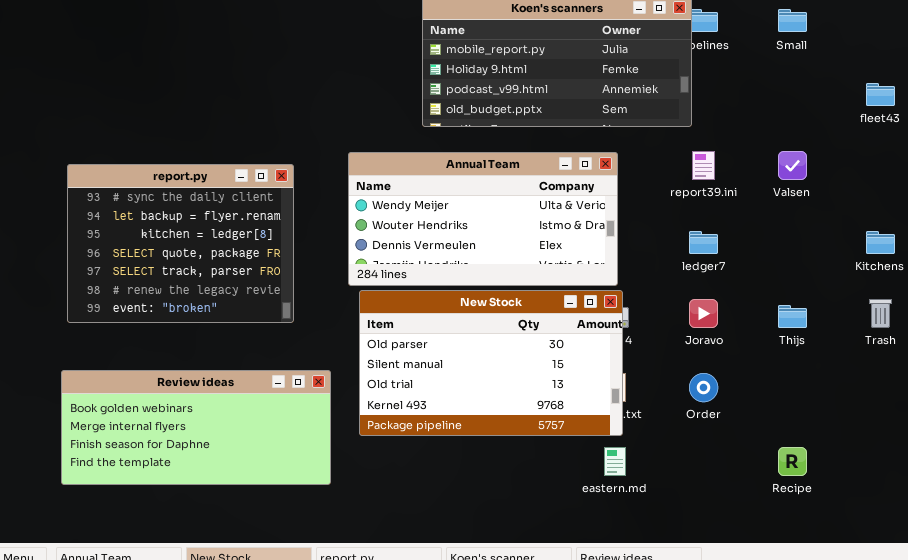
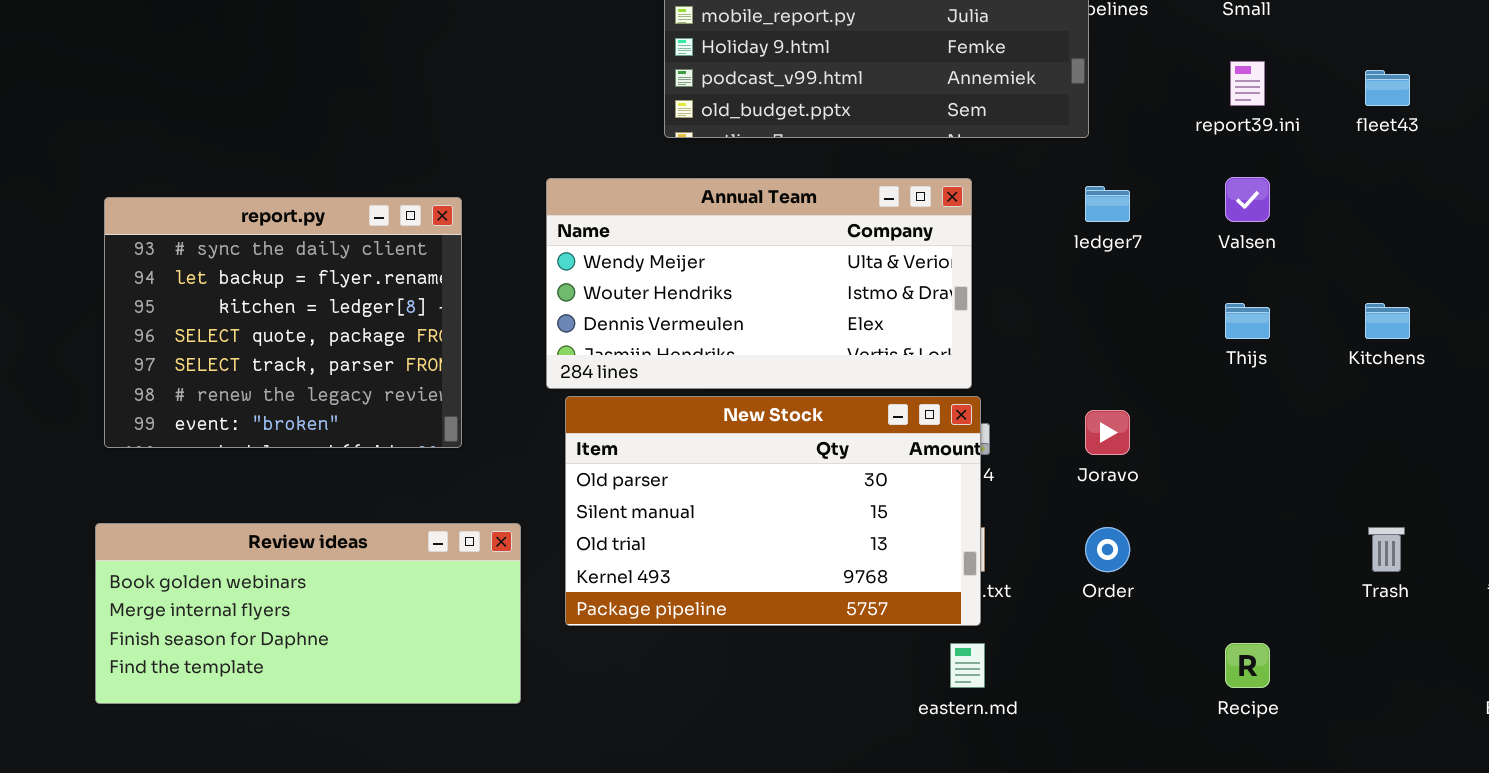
report39.ini: [692,151,715,180] -> [1230,61,1265,106], moved
ledger7: [689,231,718,254] -> [1085,186,1130,222], moved
Trash: [869,299,892,328] -> [1368,527,1405,572], moved
Thijs: [778,305,807,328] -> [1225,303,1270,339], moved

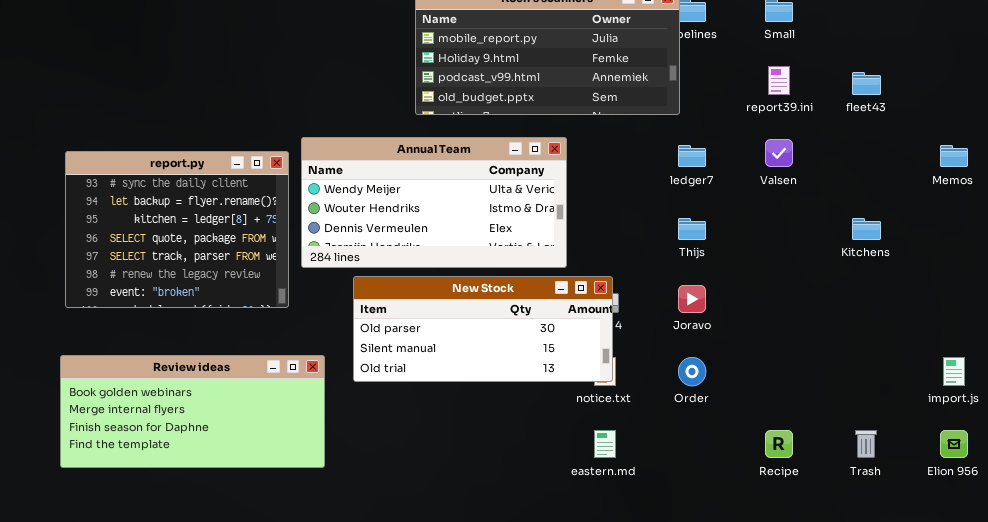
Annual Team: [546,178,972,389] -> [301,137,567,268], moved
Thijs: [1225,303,1270,339] -> [678,218,706,240], moved
New Stock: [565,396,981,626] -> [353,276,613,382], resized
Trash: [1368,527,1405,572] -> [855,430,877,458], moved

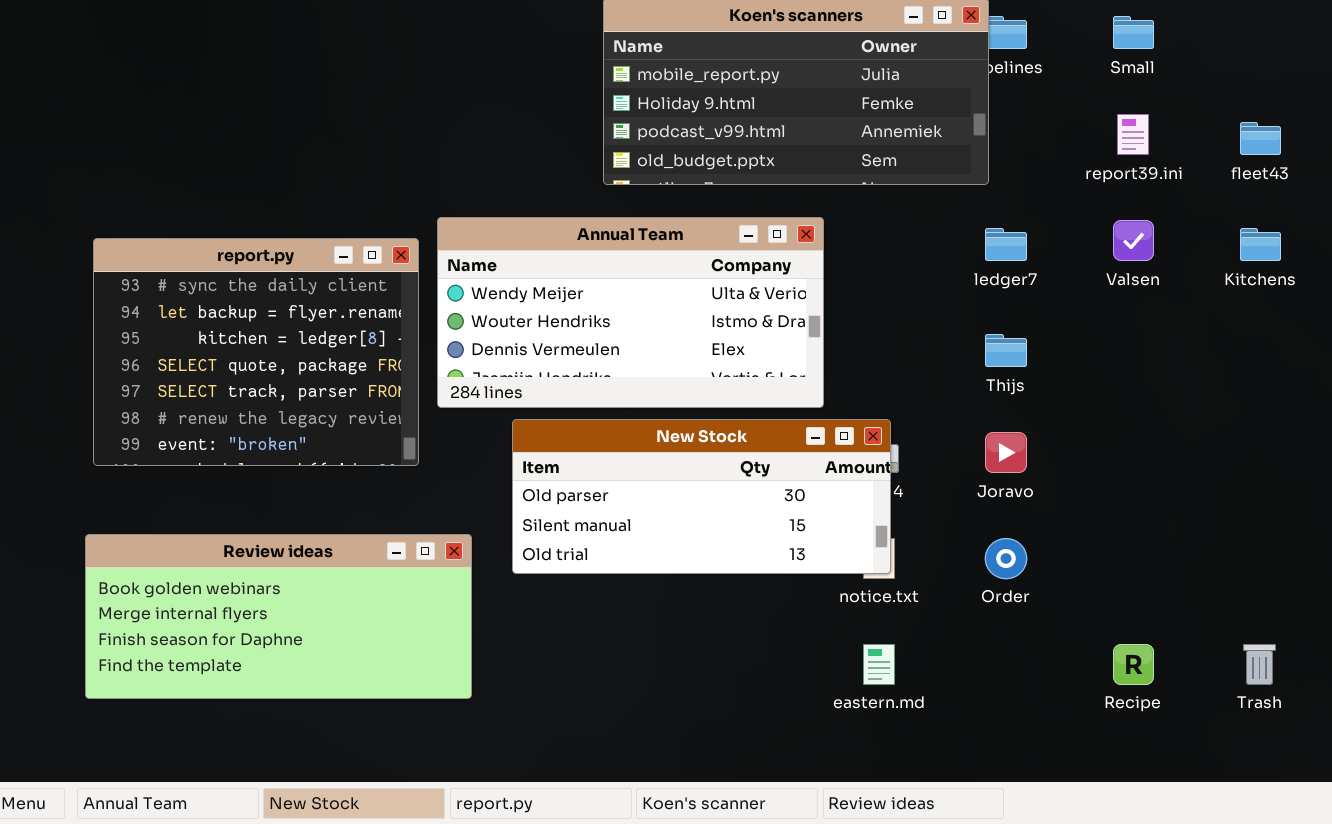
Kitchens: [852,218,881,240] -> [1240,228,1281,261], moved

